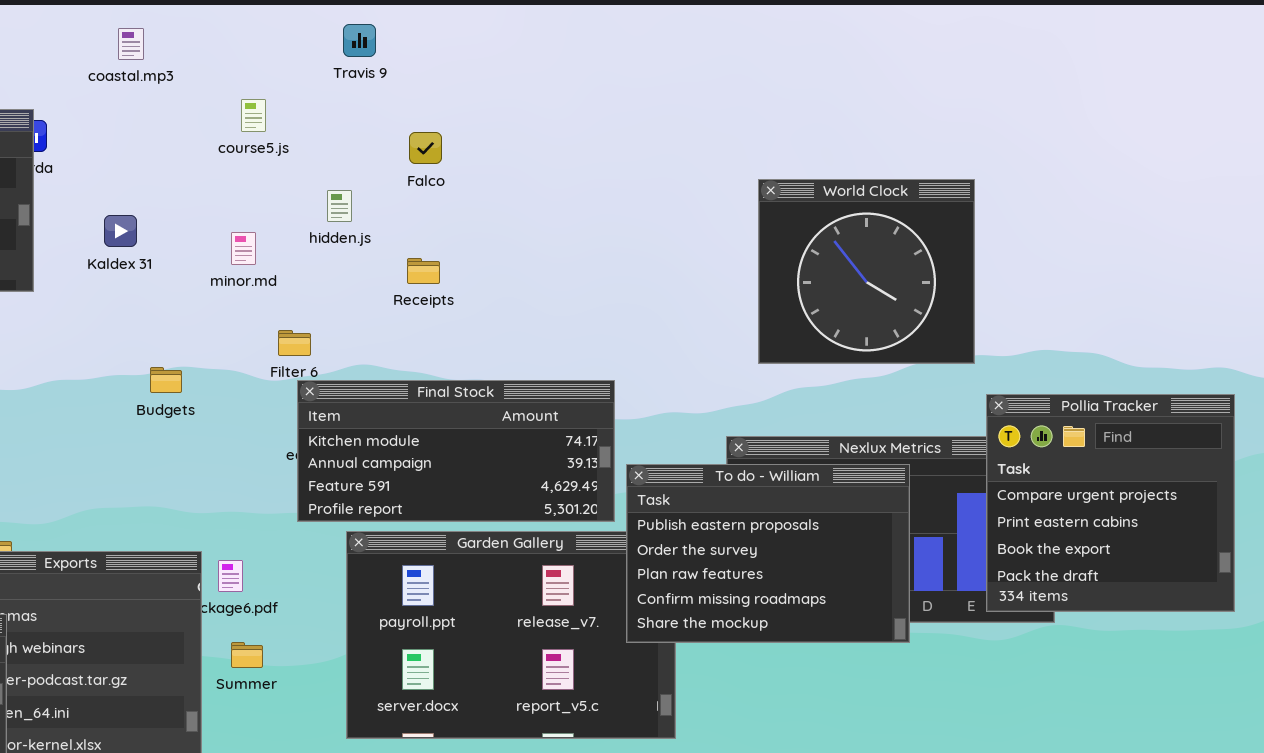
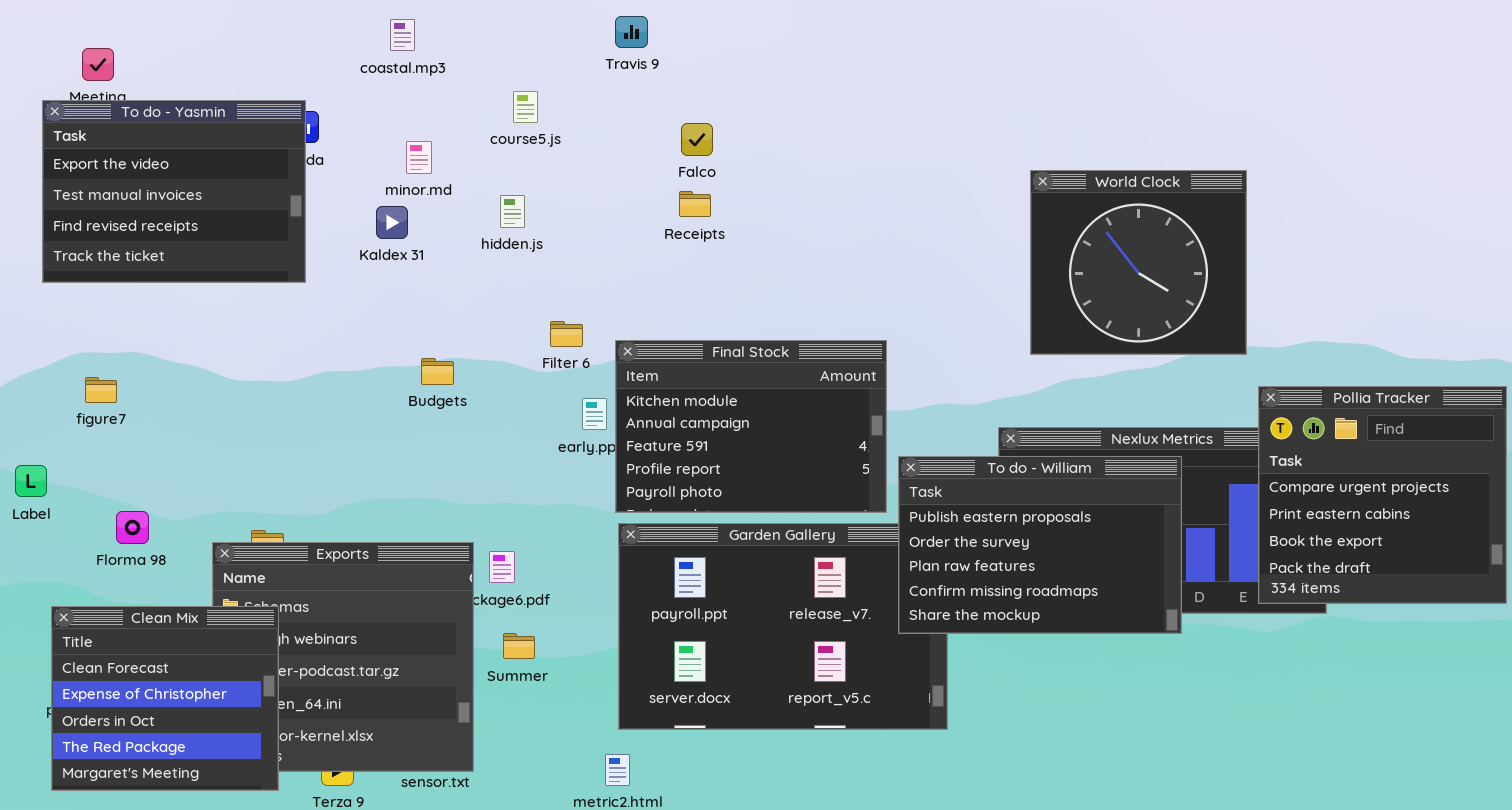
hidden.js: [327,190,352,222] -> [500,195,525,228], moved
minor.md: [231,232,256,265] -> [406,141,432,174], moved
Receipts: [407,258,440,284] -> [679,191,711,217], moved
Final Stock: [297,380,615,522] -> [615,340,887,513], resized

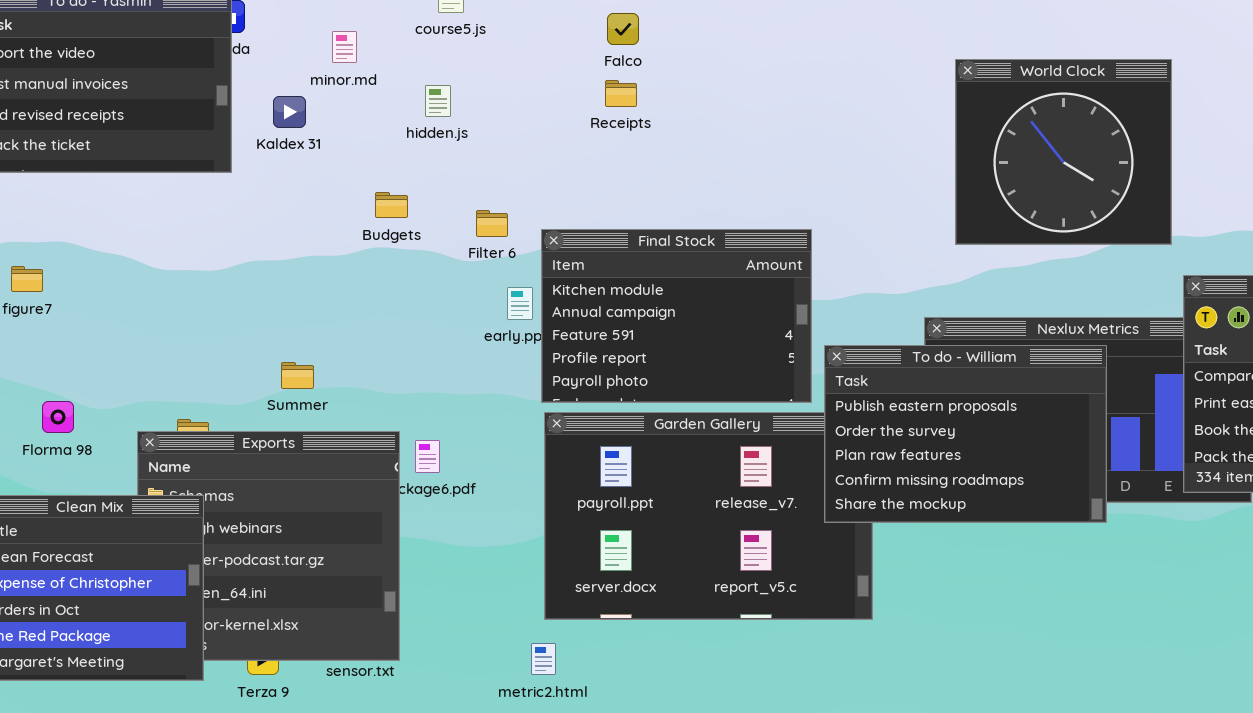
Kaldex 31: [376,206,408,239] -> [273,96,306,128], moved
Budgets: [421,358,454,385] -> [375,192,408,218], moved
Summer: [503,633,535,659] -> [281,362,314,389], moved

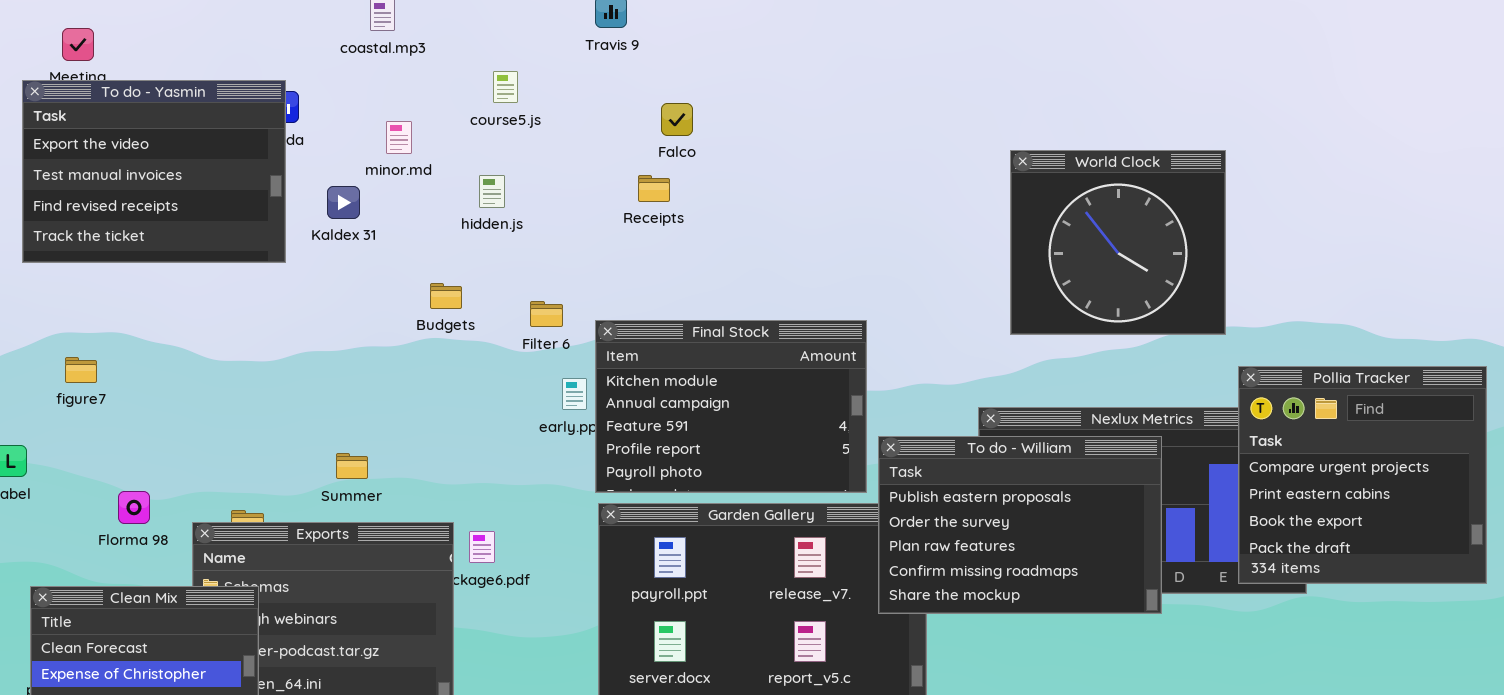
Receipts: [605,80,637,107] -> [638,175,670,202], moved
Florma 98: [42,401,74,433] -> [118,491,150,524], moved

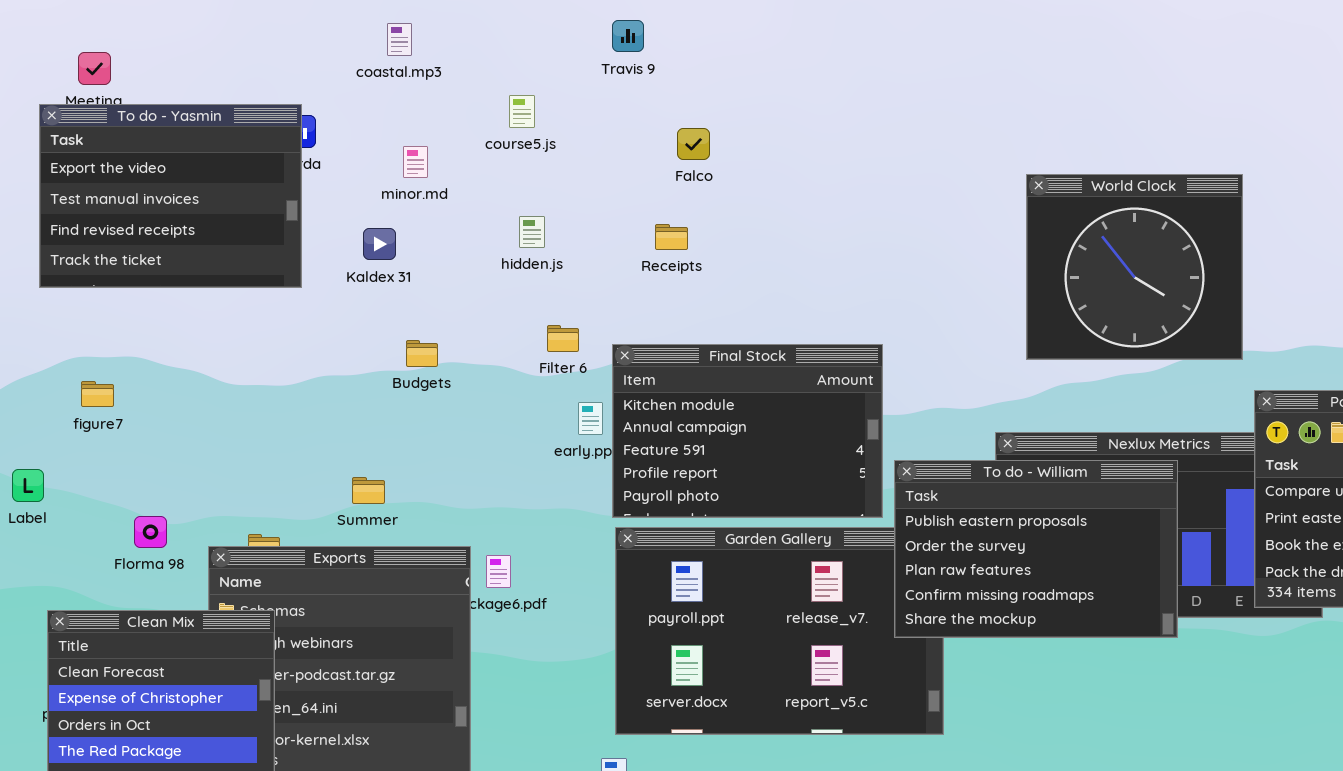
hidden.js: [479,175,505,208] -> [519,216,545,248], moved
Receipts: [638,175,670,202] -> [655,224,688,250], moved
Kaldex 31: [327,186,360,219] -> [363,228,396,260], moved
Budgets: [430,283,462,309] -> [406,340,438,367], moved

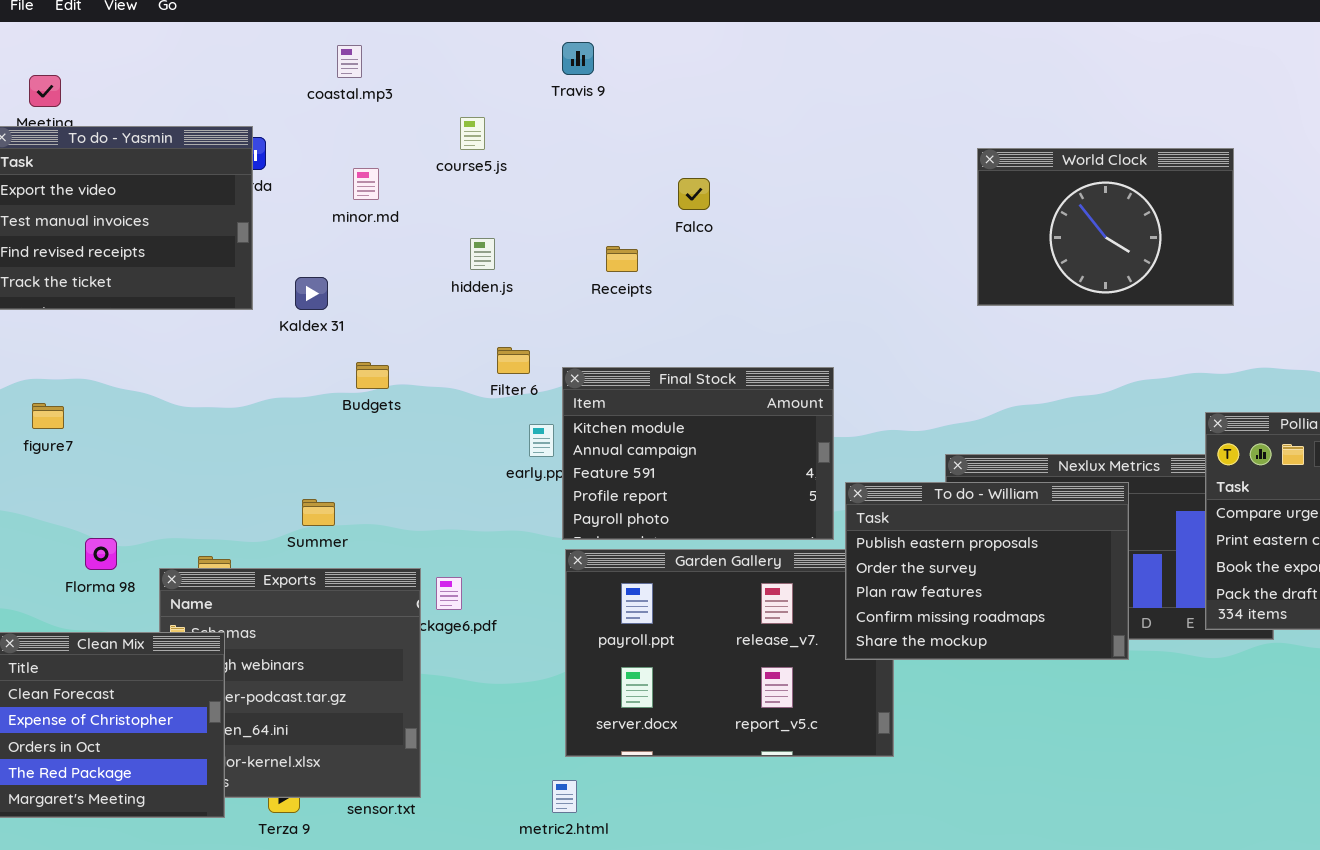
Falco: [677,128,710,160] -> [678,178,710,210], moved
World Clock: [1026,174,1243,360] -> [977,148,1234,306], moved, resized
Kaldex 31: [363,228,396,260] -> [295,277,328,310], moved

